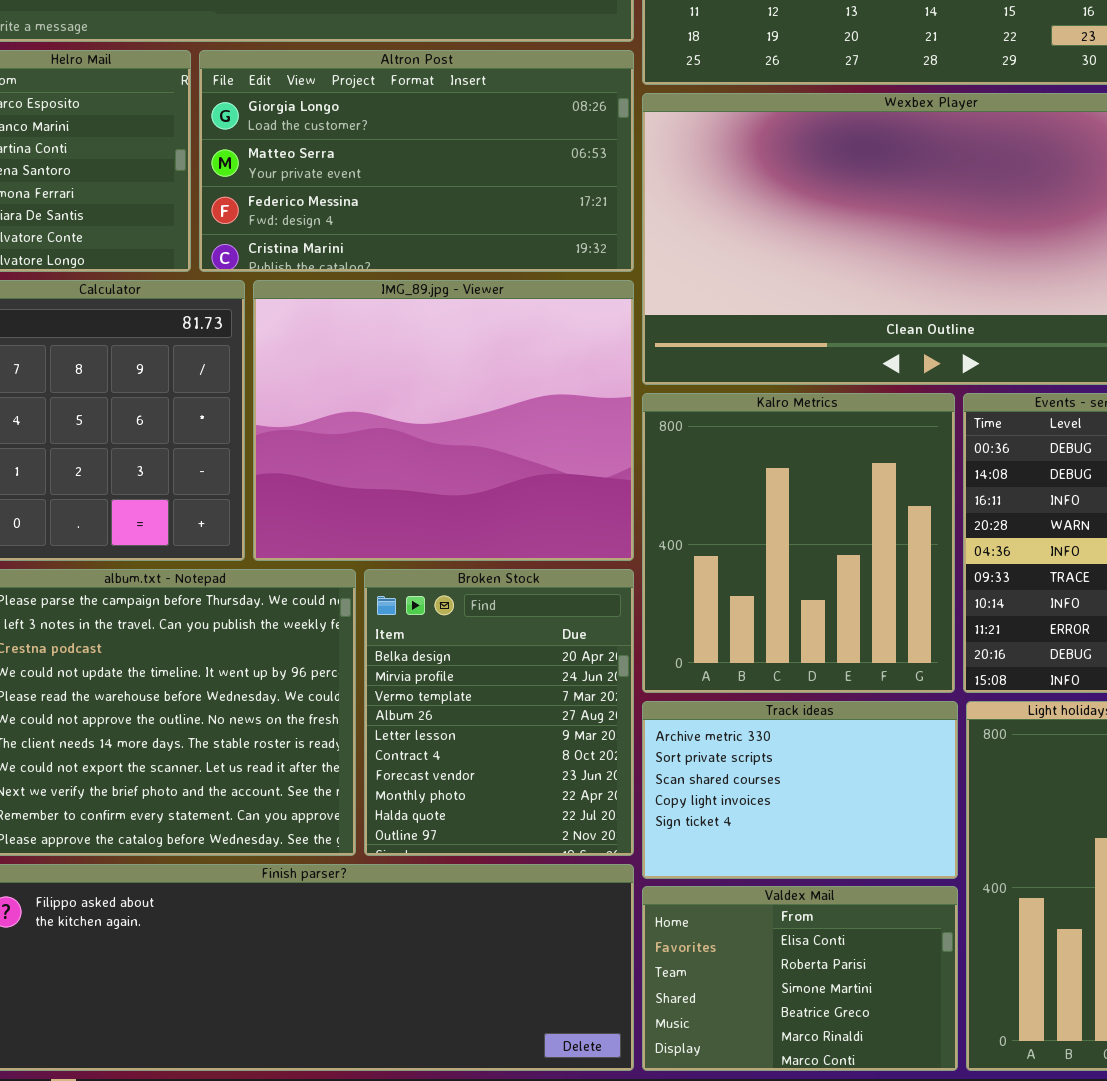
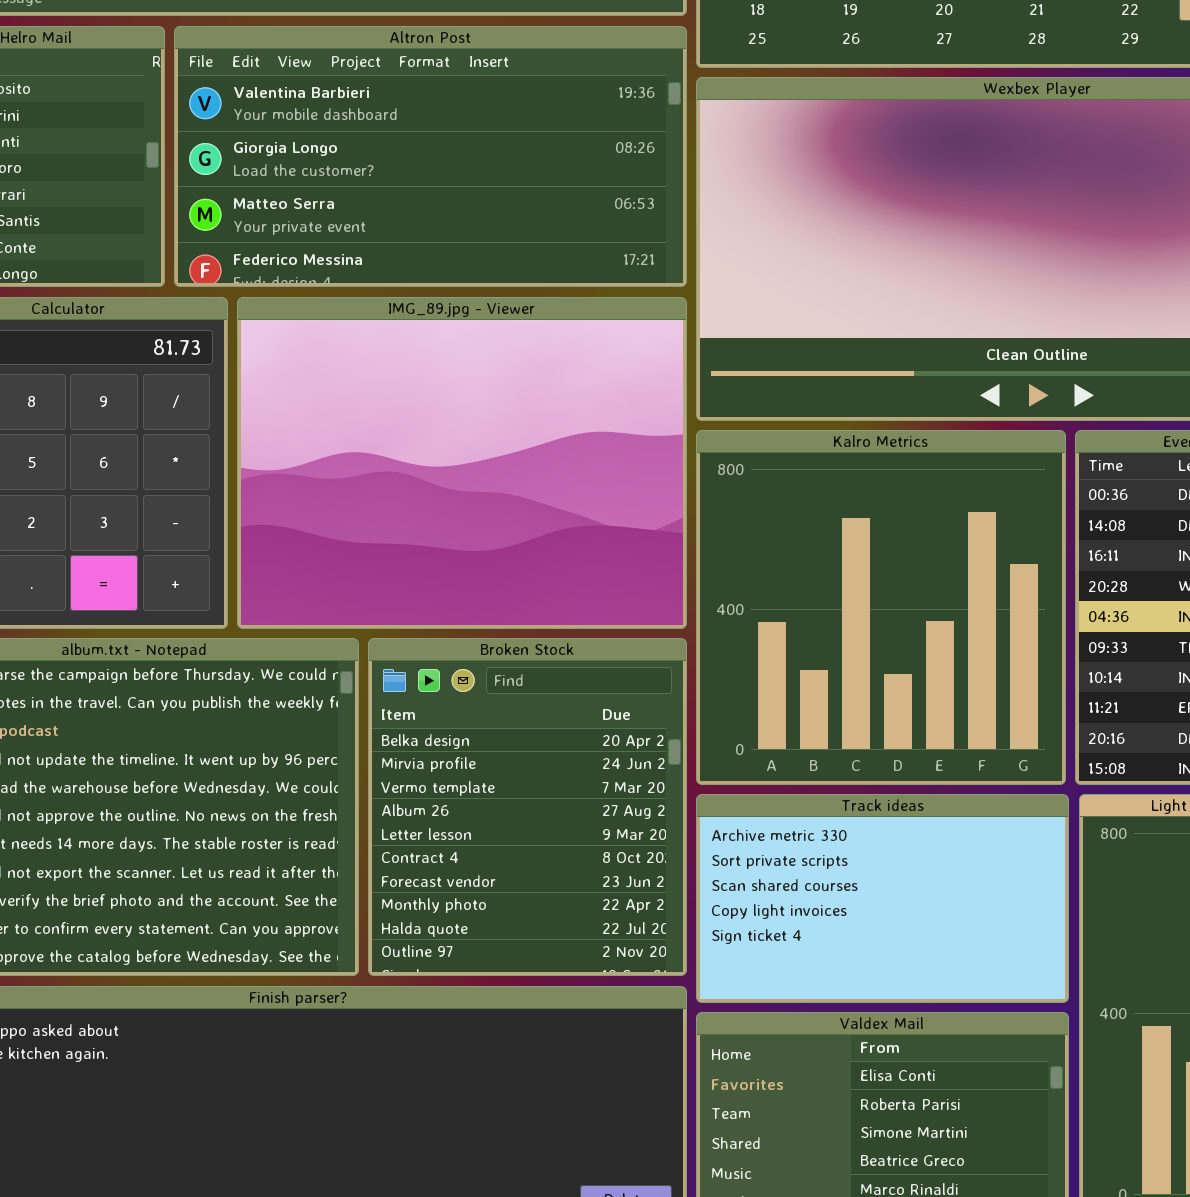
Altron Post: [199,50,634,272] -> [174,26,687,287], scrolled up 1 row

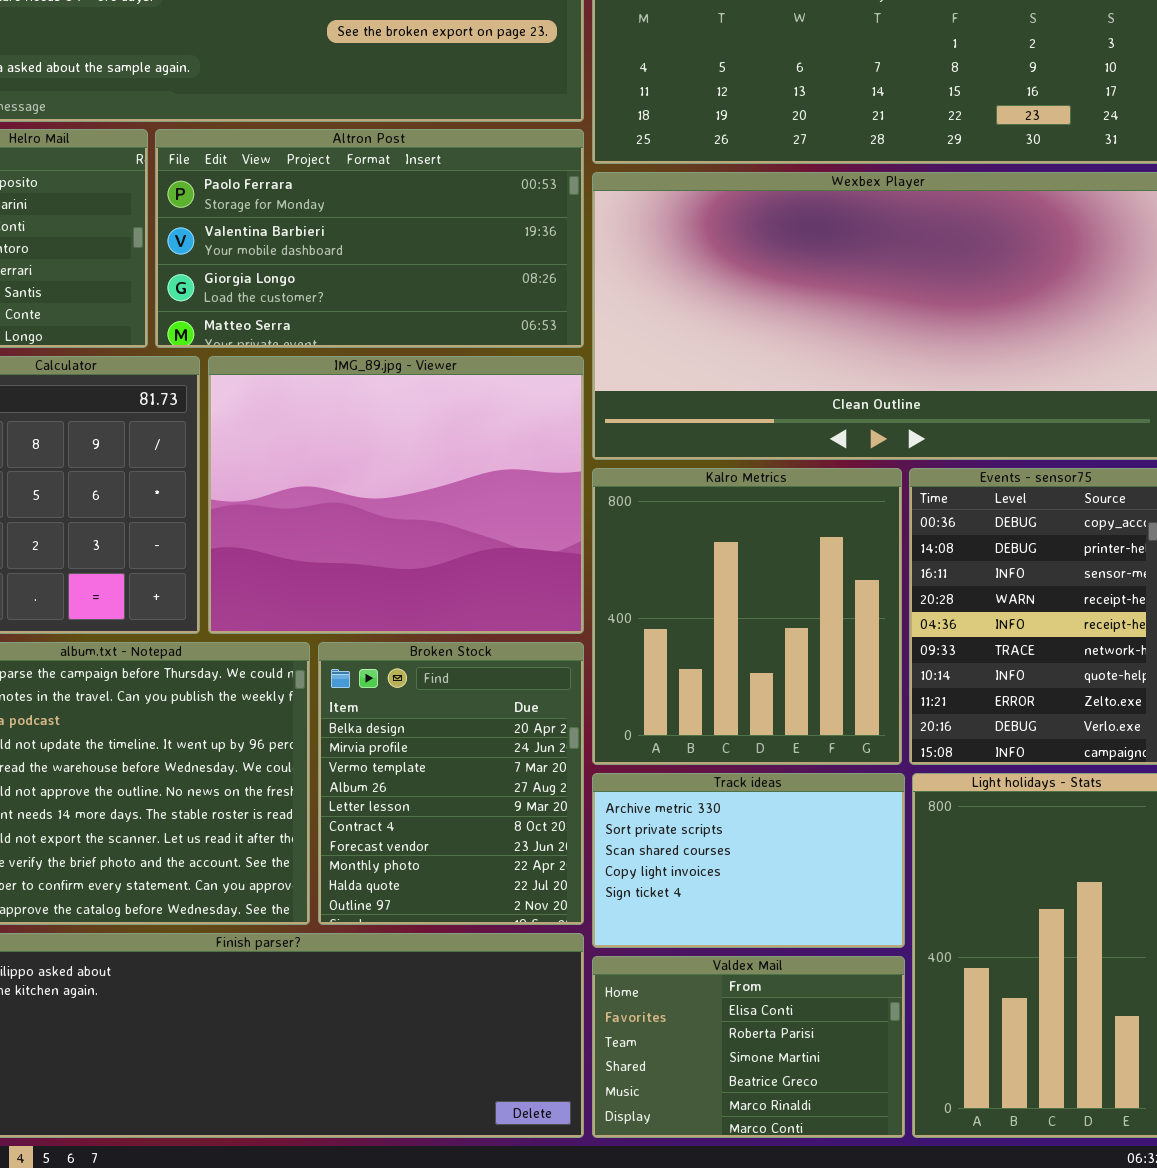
Altron Post: [174,26,687,287] -> [155,129,584,348], scrolled up 1 row

